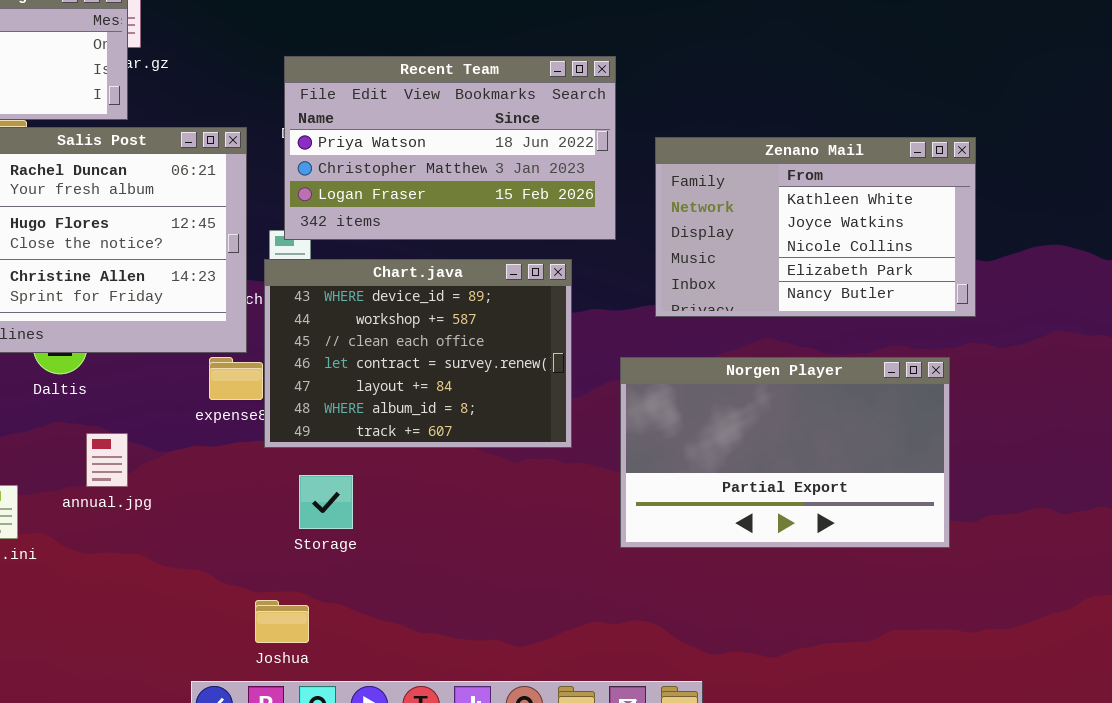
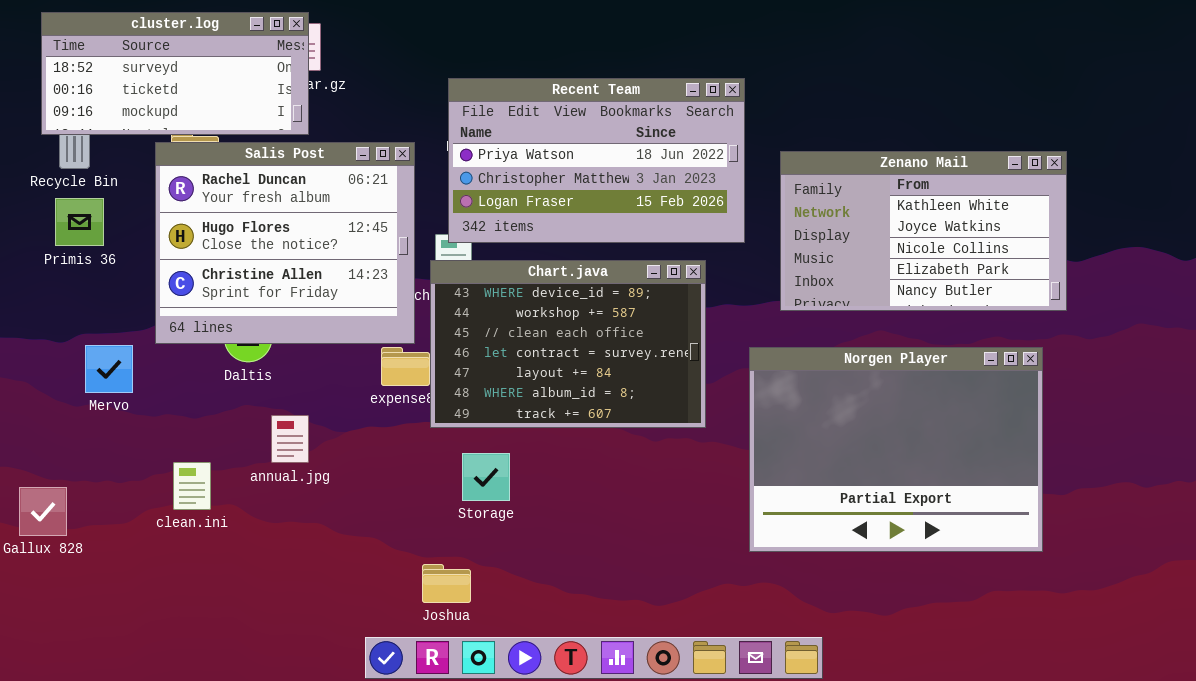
Norgen Player: [620,357,950,548] -> [749,347,1043,552], resized

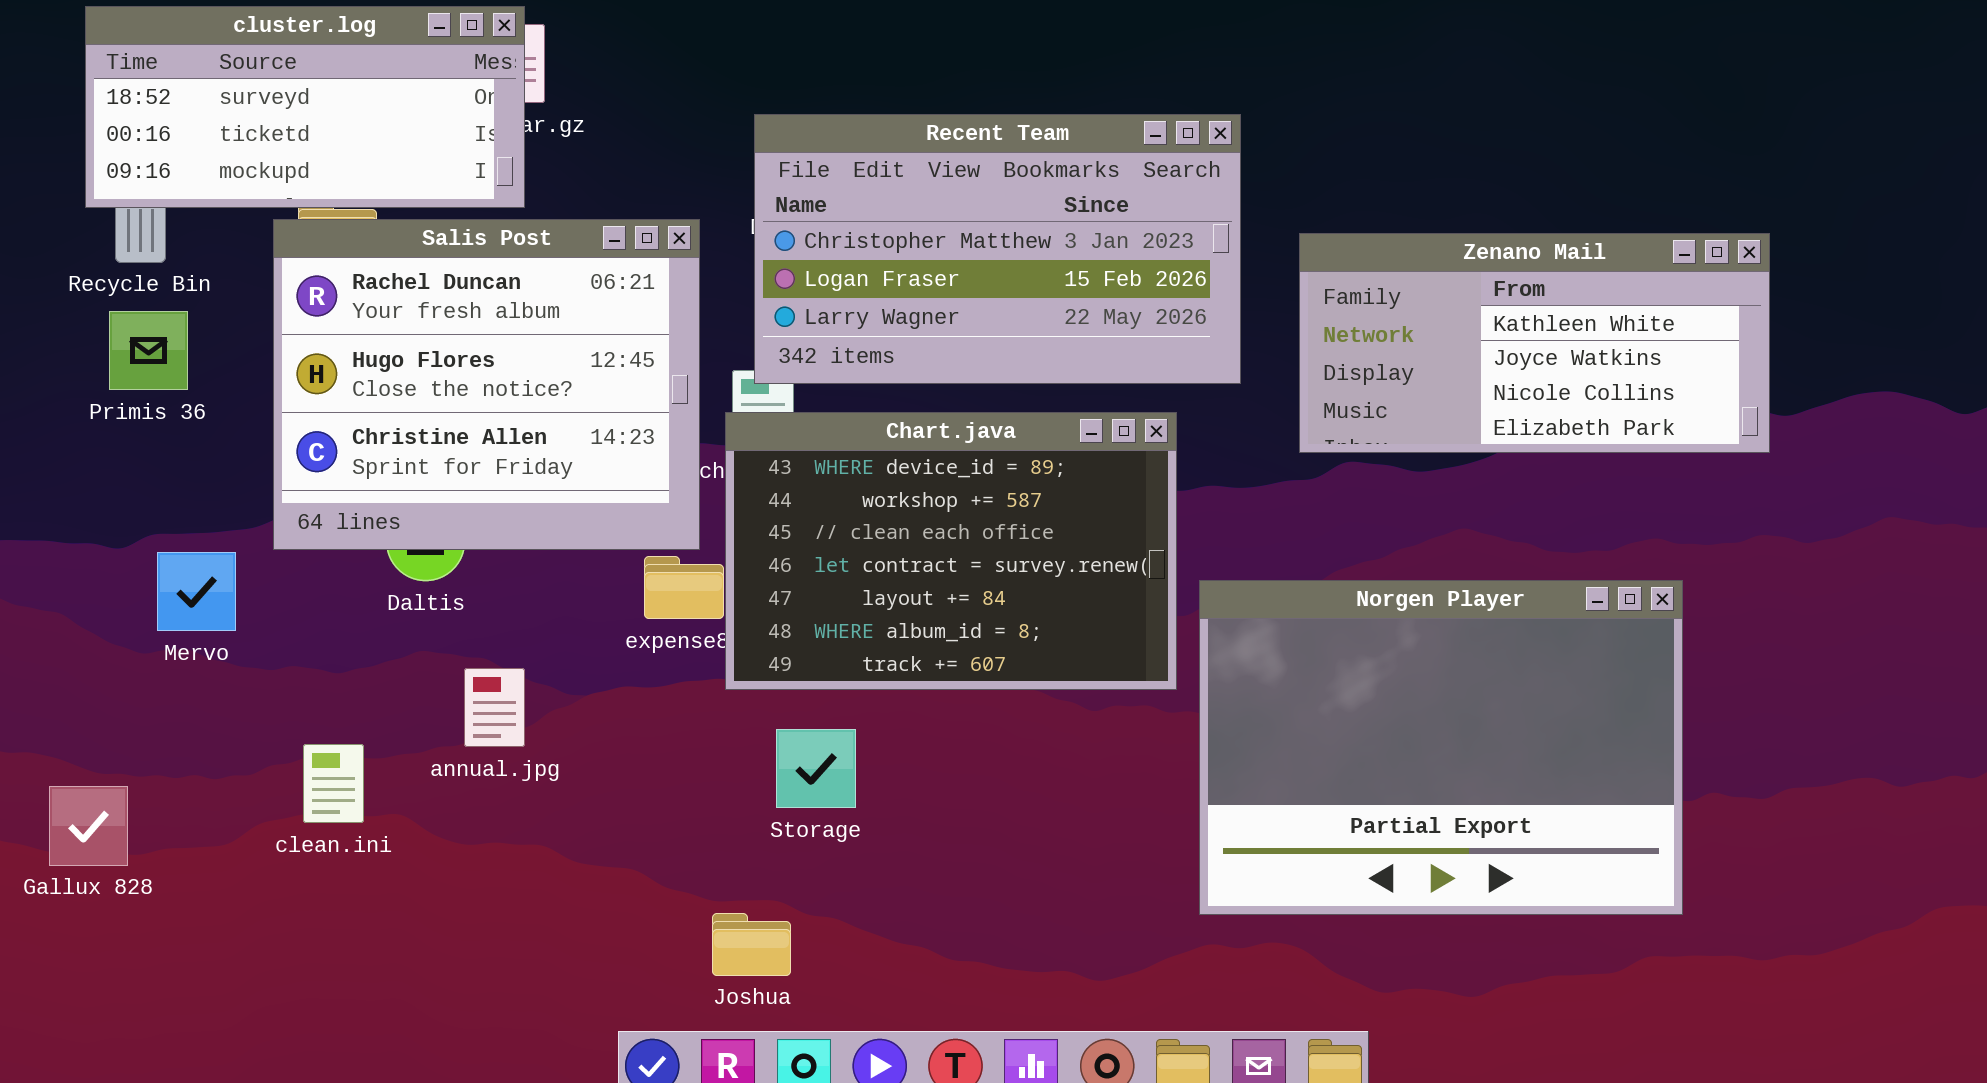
Recent Team: [448,78,745,243] -> [754,114,1241,384], scrolled down 1 row
Zenano Mail: [780,151,1067,311] -> [1299,233,1770,453], resized
Norgen Player: [749,347,1043,552] -> [1199,580,1683,915], moved

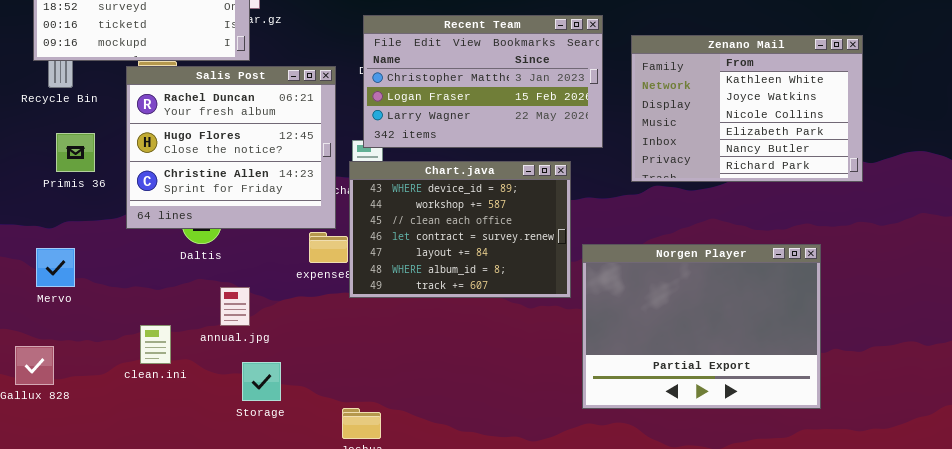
Zenano Mail: [1299,233,1770,453] -> [631,35,863,182], resized
Primis 36: [109,311,188,390] -> [56,133,95,172], moved
Mervo: [157,552,236,631] -> [36,248,75,287], moved
Storage: [776,729,856,808] -> [242,362,281,401], moved

